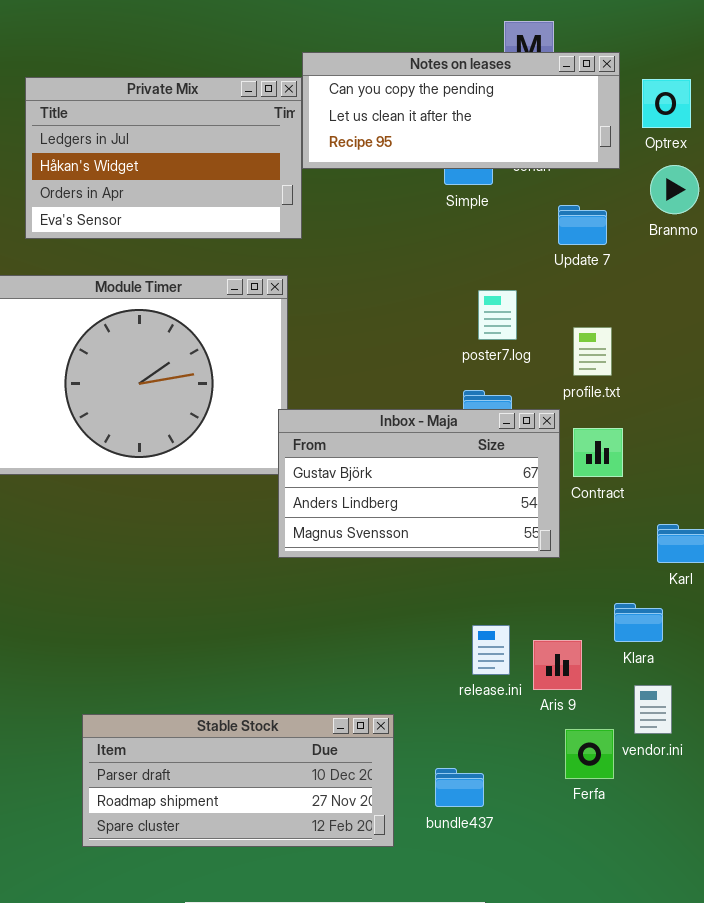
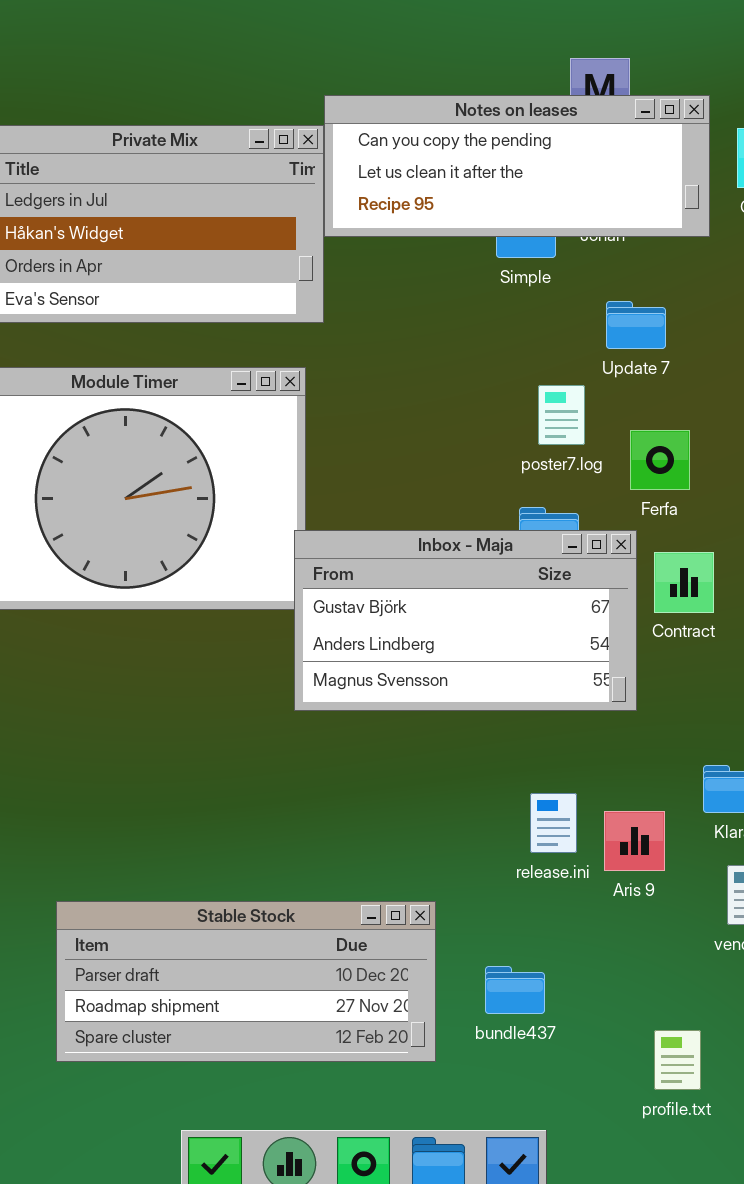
Update 7: [558,205,607,245] -> [606,301,666,349], moved
profile.txt: [573,327,612,376] -> [654,1030,701,1090], moved
Ferfa: [565,729,614,779] -> [630,430,690,490], moved

